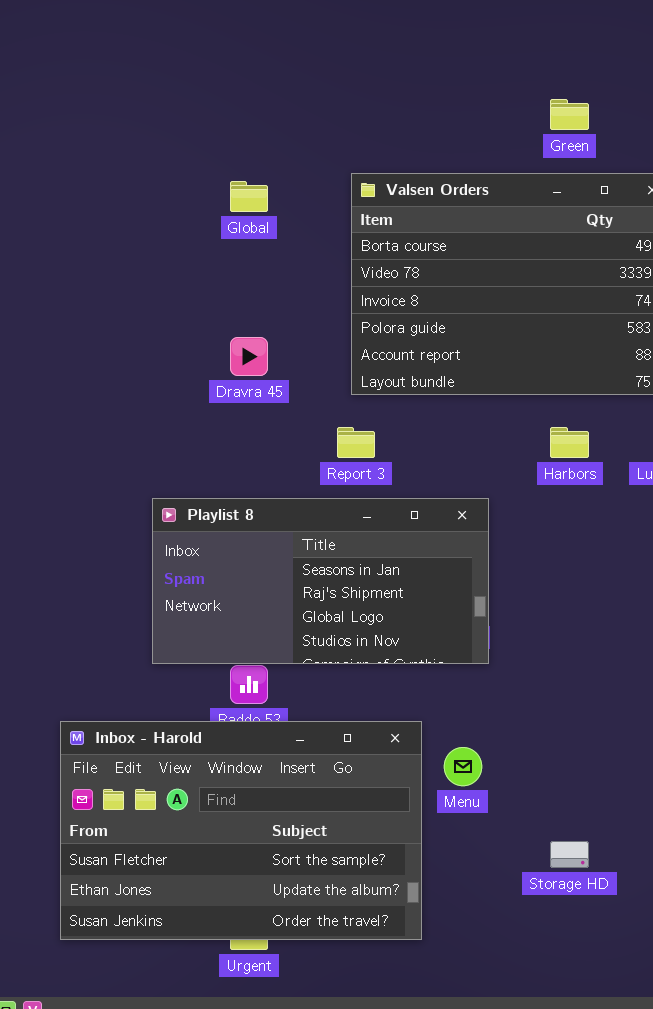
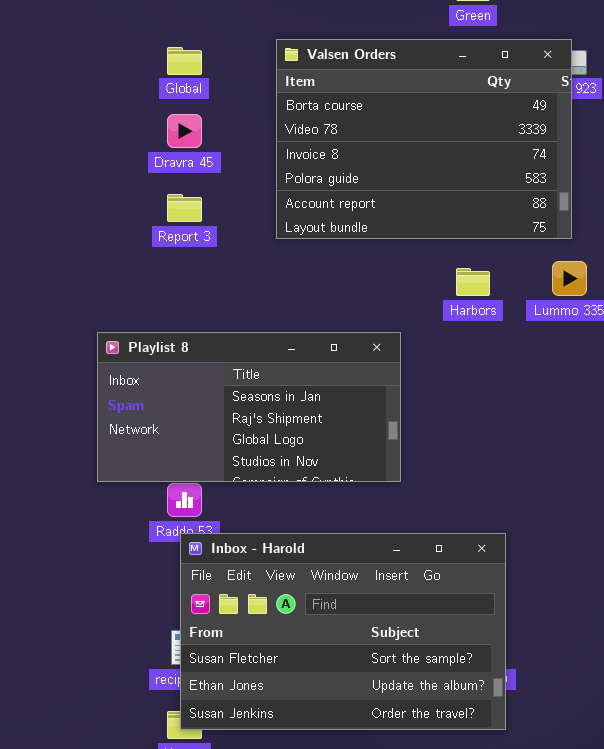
Dravra 45: [230,337,268,376] -> [167,114,202,148], moved
Report 3: [337,427,375,458] -> [167,194,202,222], moved
Inbox - Harold: [60,721,422,940] -> [180,533,506,730], moved

